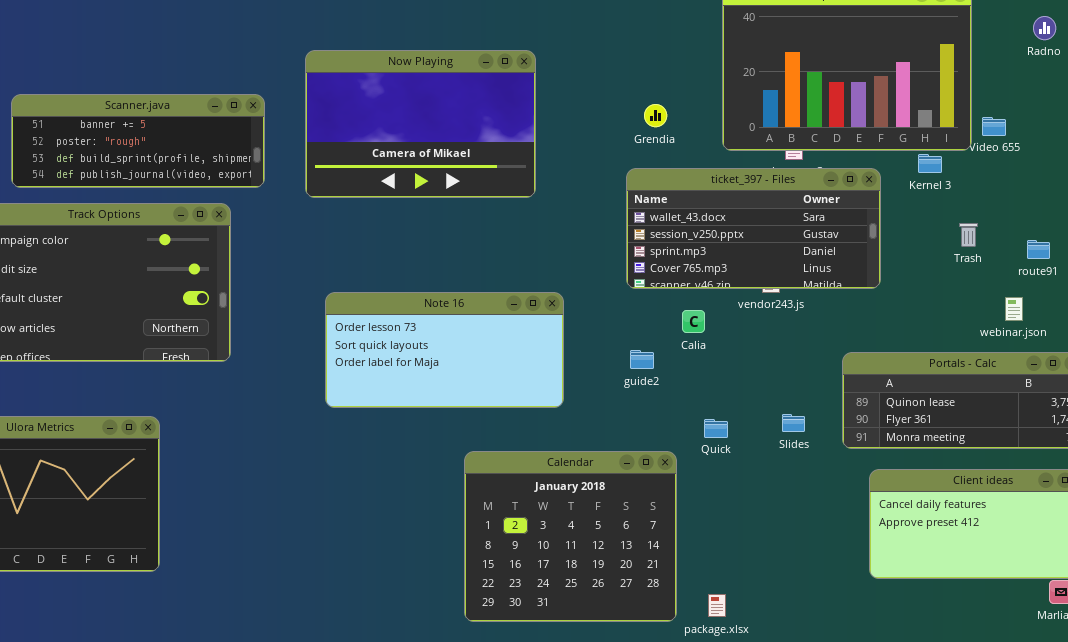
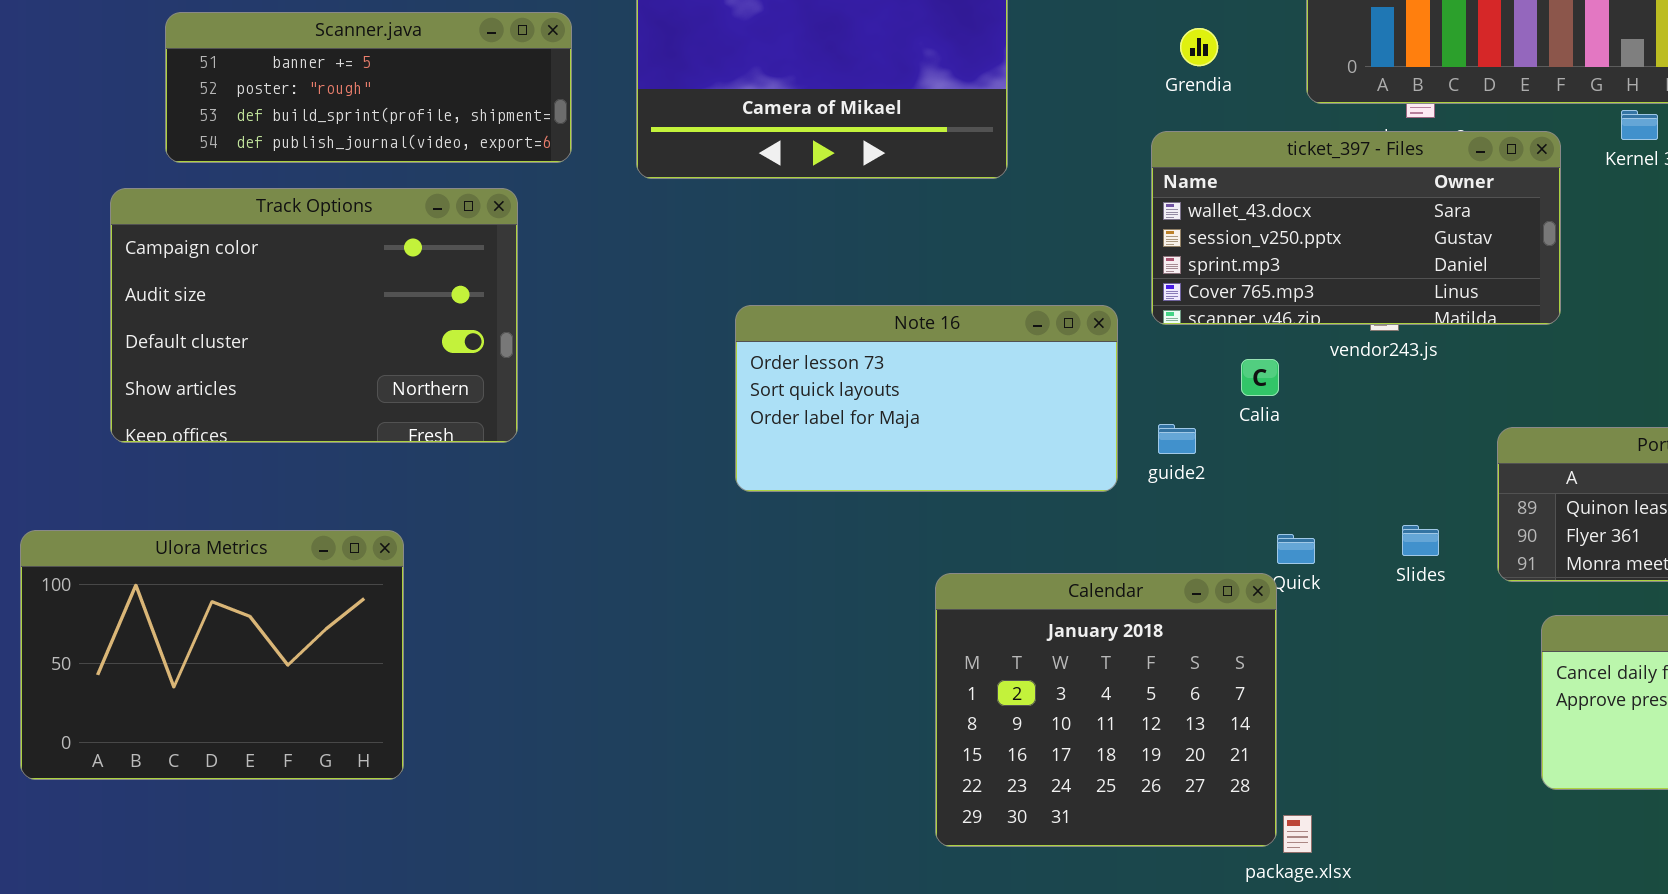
Note 16: [325,292,564,408] -> [735,305,1118,492], moved
Calendar: [464,451,677,622] -> [935,573,1277,847], moved

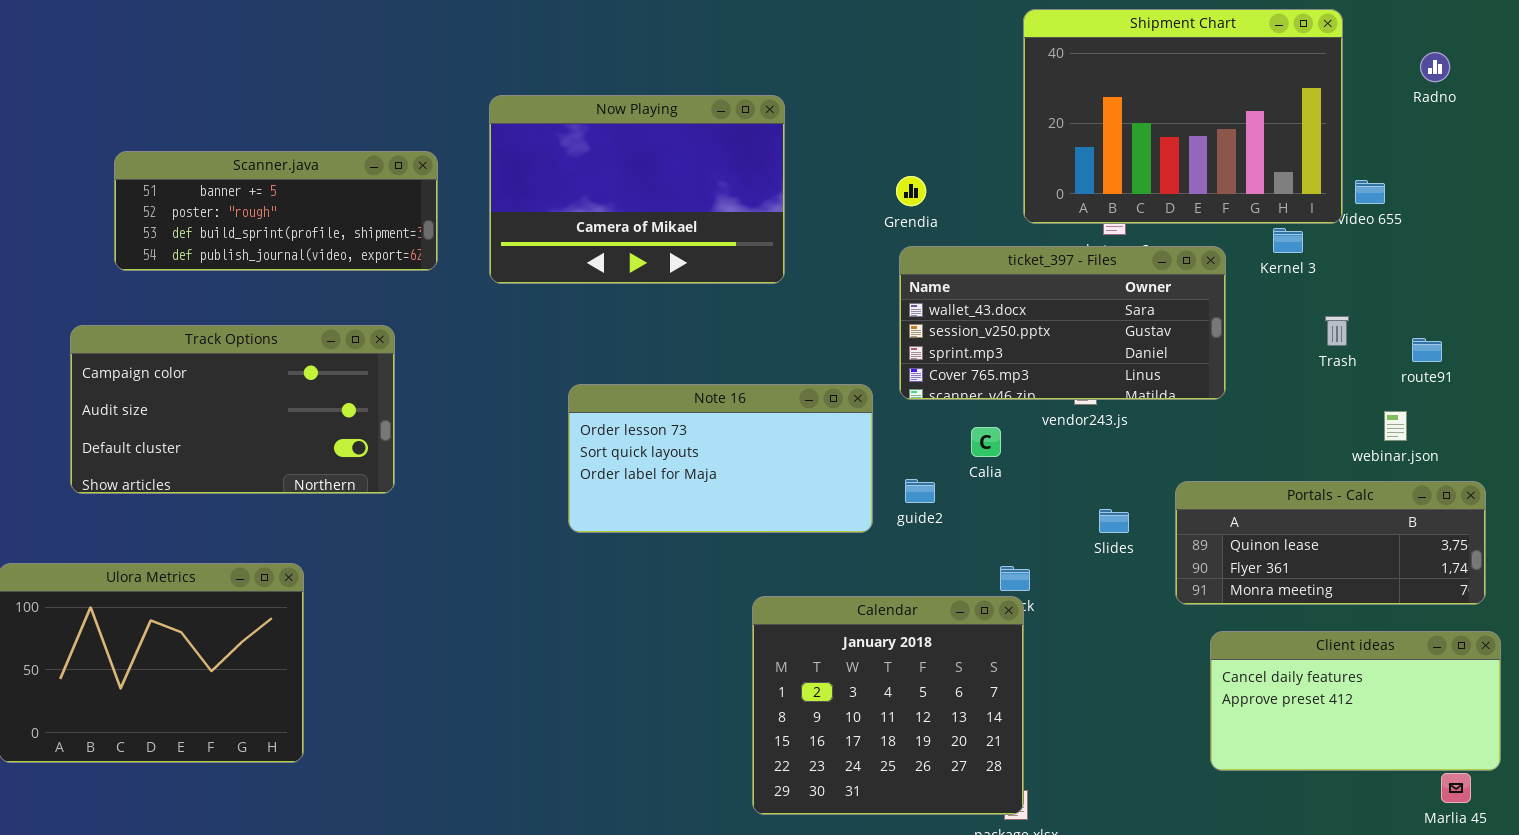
Grendia: [1180,28,1218,66] -> [896,176,926,206], moved
Track Options: [110,188,518,443] -> [70,325,395,494], resized
Slides: [1402,525,1439,556] -> [1099,509,1129,533], moved
Calendar: [935,573,1277,847] -> [752,596,1024,815], moved

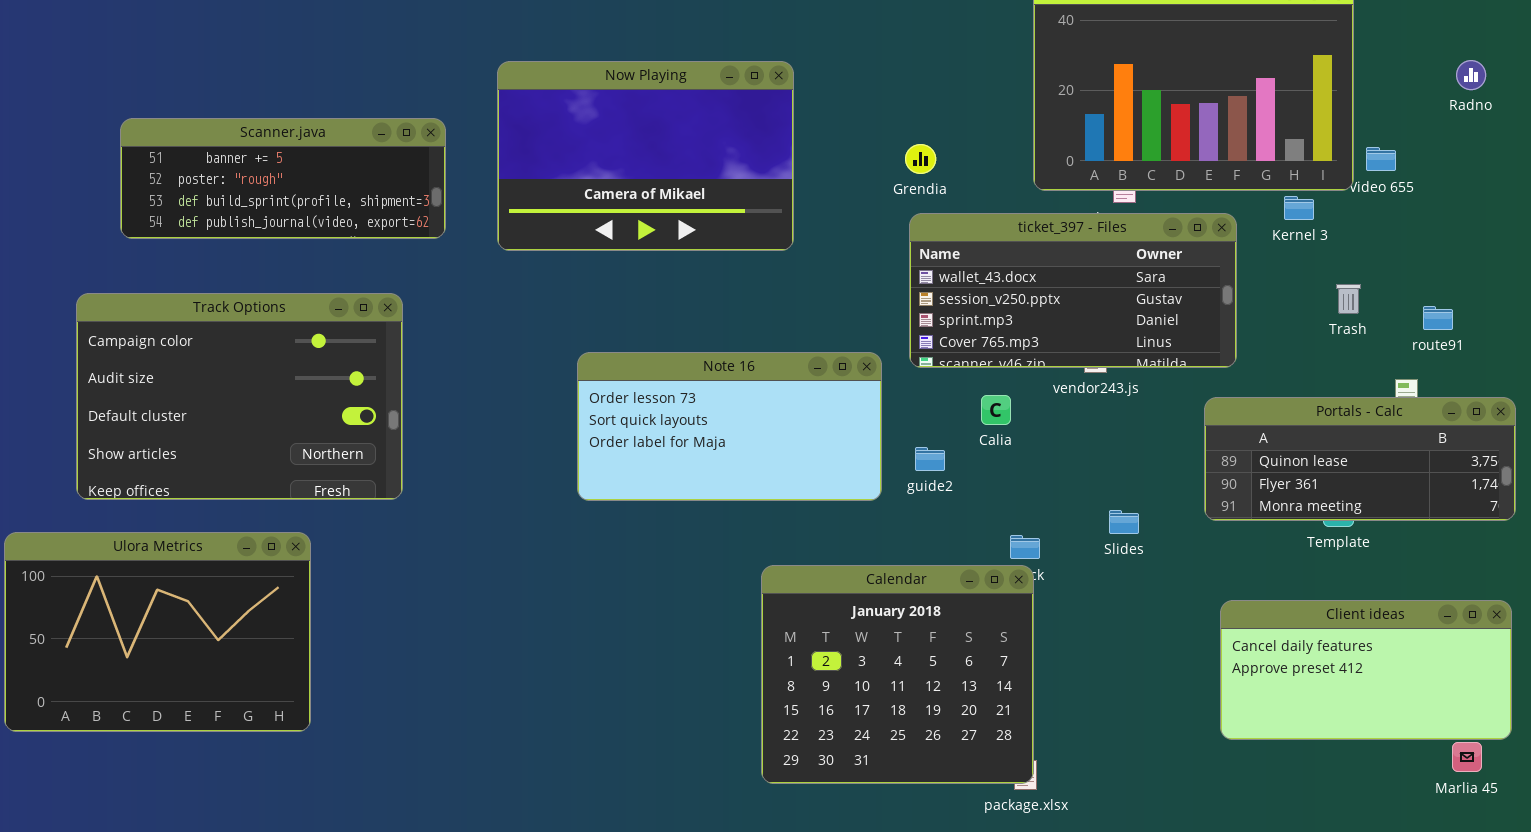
Radno: [1420,52,1450,82] -> [1456,60,1486,90], moved
Track Options: [70,325,395,494] -> [76,293,403,500], resized
Portals - Calc: [1175,481,1486,605] -> [1204,397,1516,521], moved
Slides: [1099,509,1129,533] -> [1109,510,1139,534], moved

